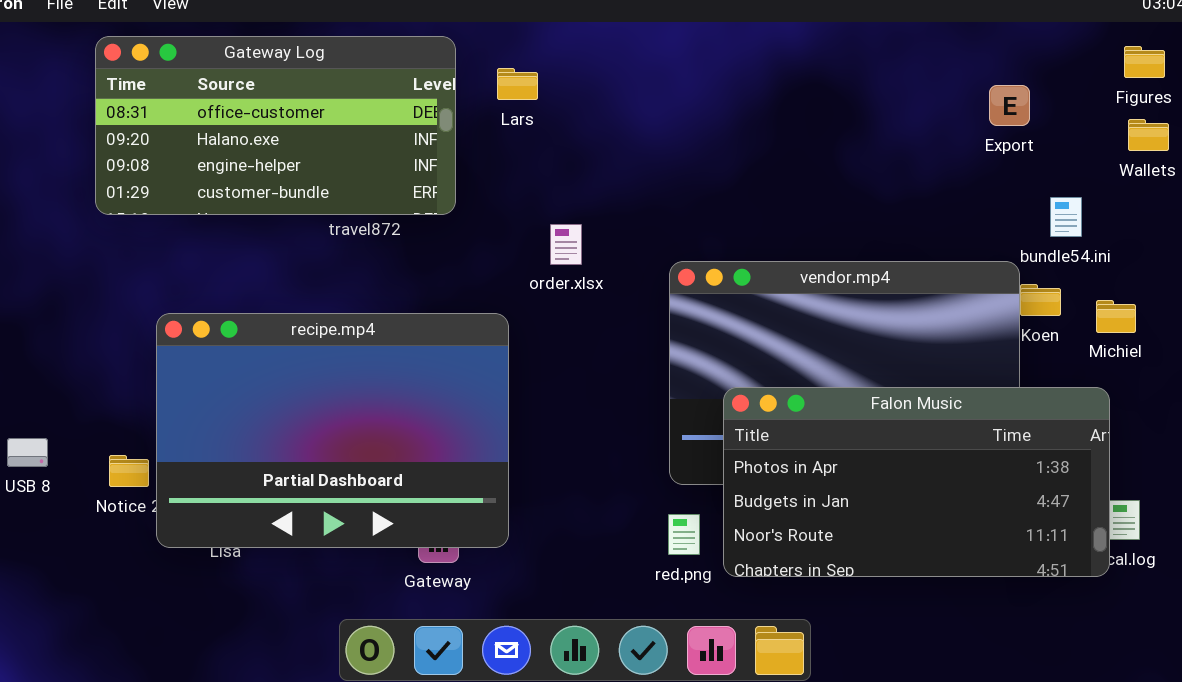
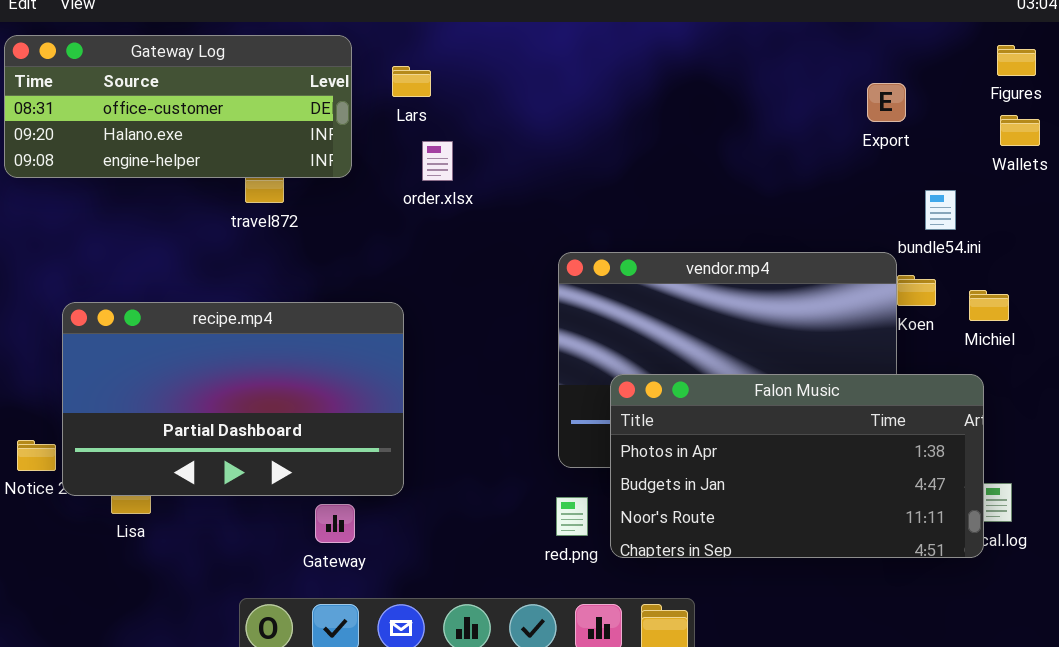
Gateway Log: [95,36,456,215] -> [4,35,352,178], resized
order.xlsx: [550,224,582,265] -> [422,141,453,181], moved
recipe.mp4: [156,313,509,548] -> [62,302,404,496], resized

